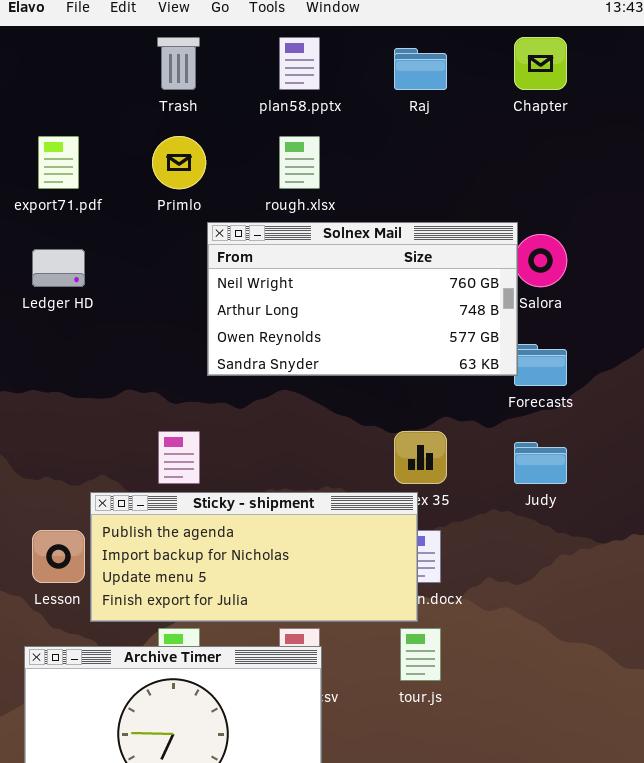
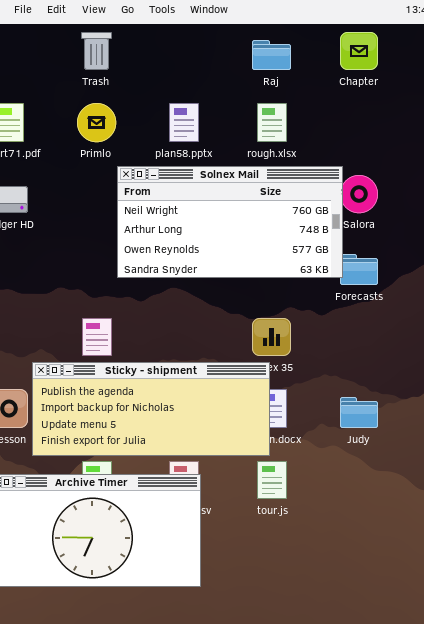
plan58.pptx: [279,37,320,90] -> [169,103,199,142], moved
rough.xlsx: [279,136,320,189] -> [257,103,287,142], moved
Judy: [514,442,567,484] -> [340,397,378,428], moved

